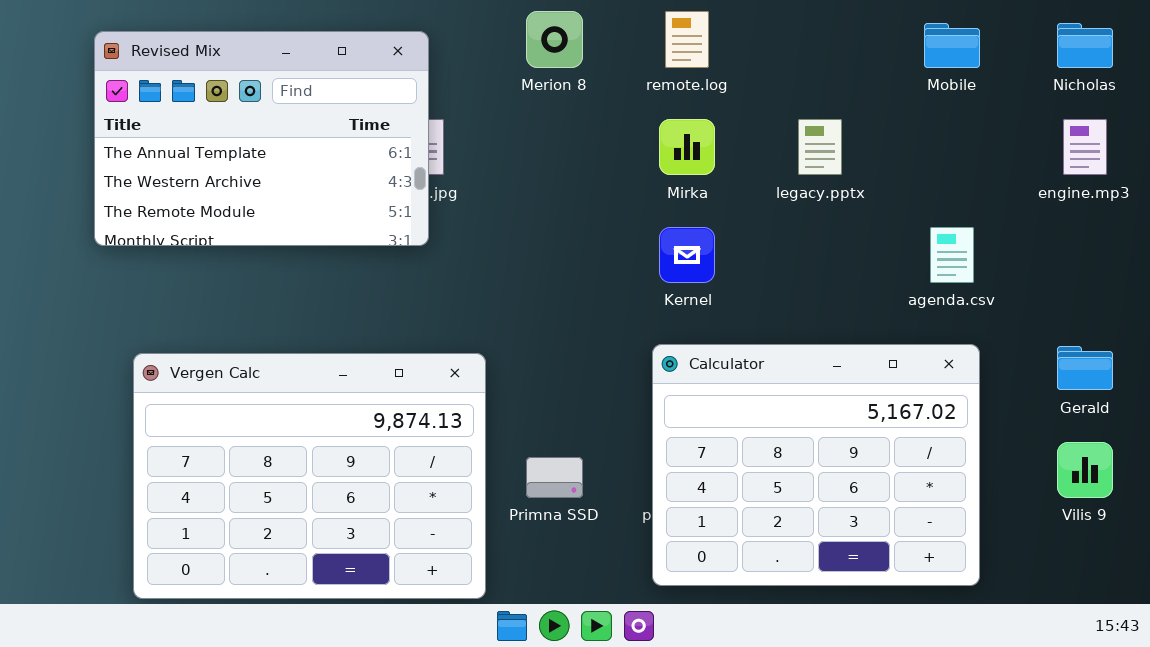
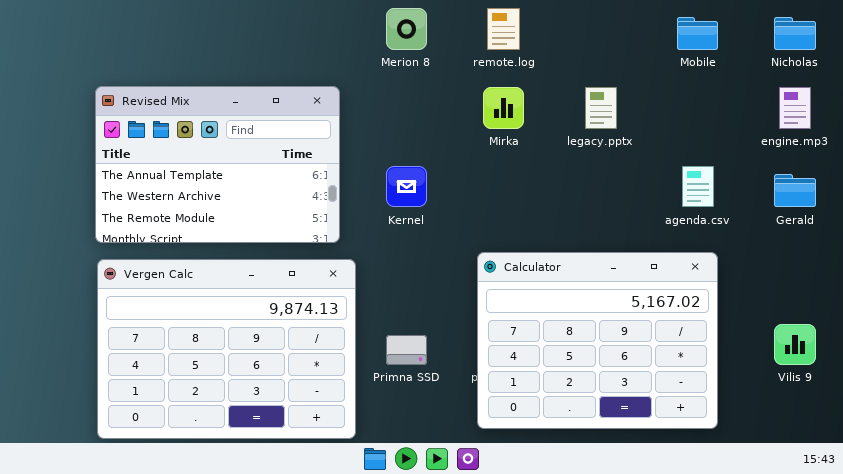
Revised Mix: [94,31,429,246] -> [95,86,340,243], moved
Kernel: [659,227,715,283] -> [386,166,427,207], moved
Gerald: [1057,346,1113,390] -> [774,174,816,207], moved

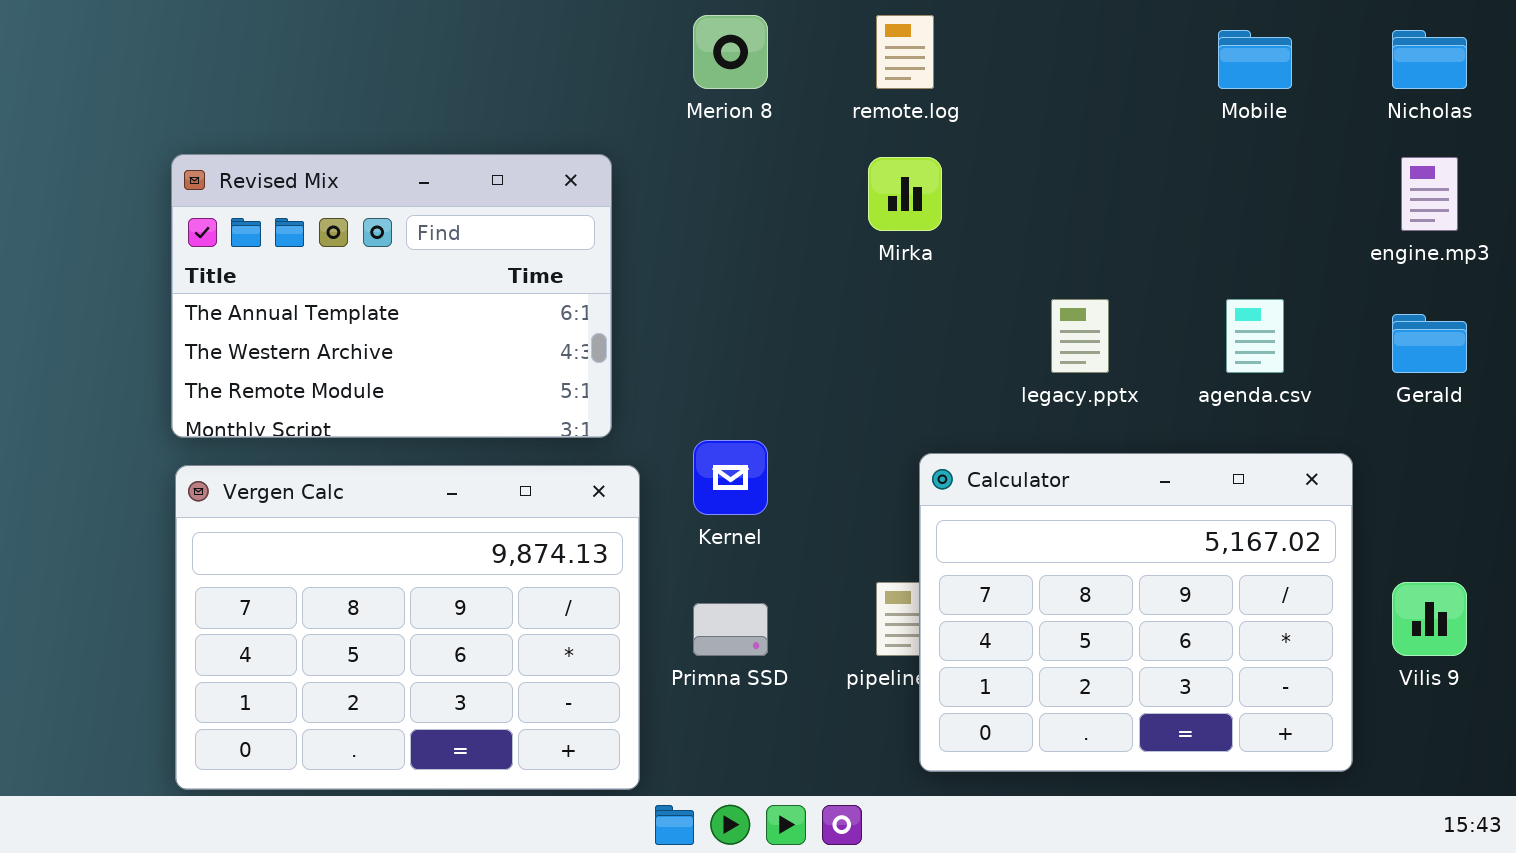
legacy.pptx: [585,87,617,129] -> [1051,299,1109,373], moved
Kernel: [386,166,427,207] -> [693,440,768,515], moved
Calculator: [477,252,718,429] -> [919,453,1353,772], moved

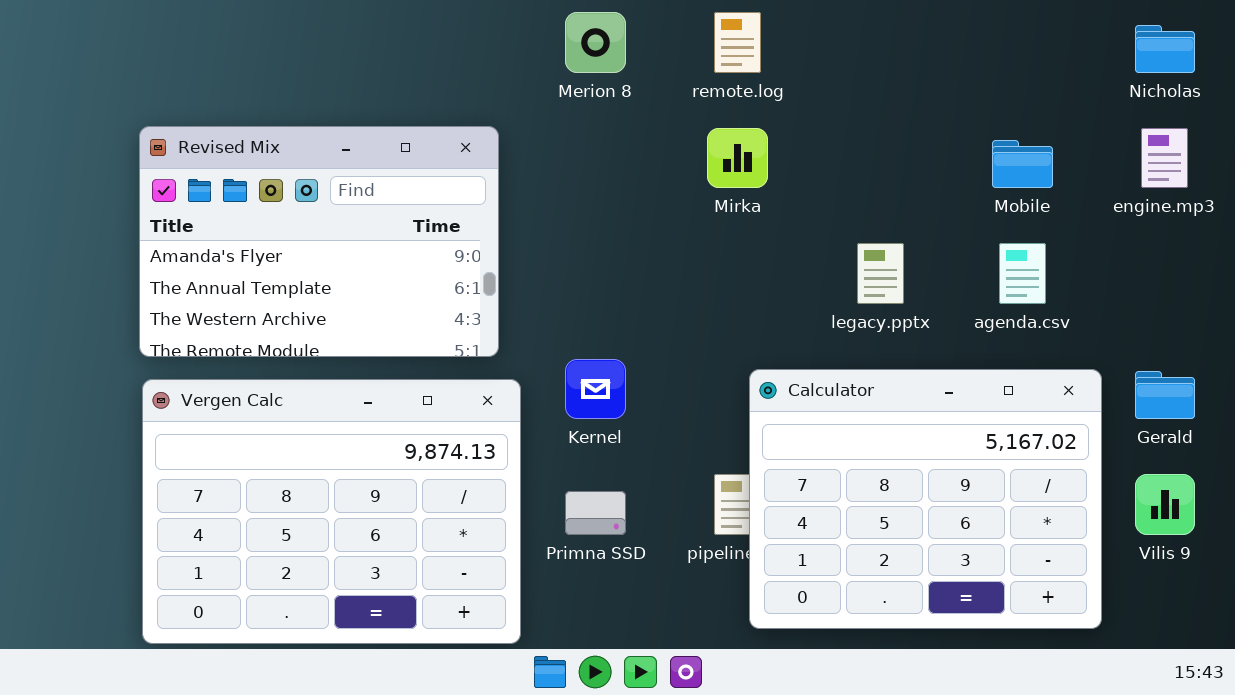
Mobile: [1218,30,1292,89] -> [992,140,1053,188], moved
Revised Mix: [171,154,612,438] -> [139,126,499,357], scrolled up 1 row
Gerald: [1392,314,1467,373] -> [1135,371,1195,419], moved

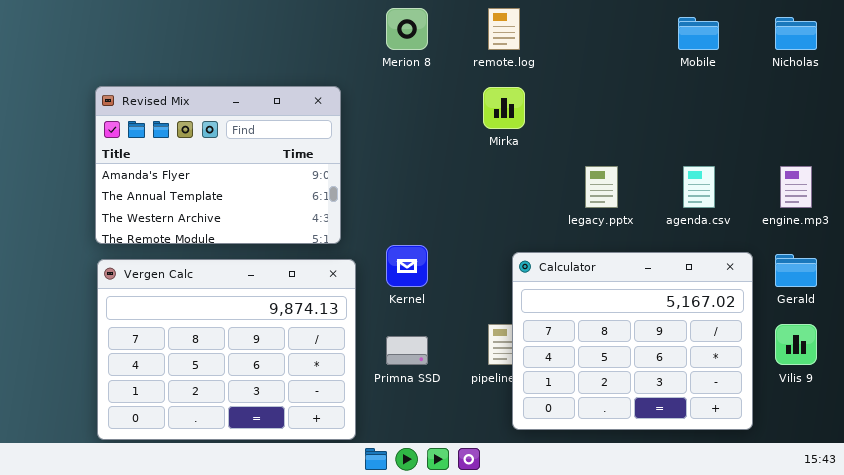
engine.mp3: [1141,128,1188,188] -> [780,166,812,208], moved
Mobile: [992,140,1053,188] -> [678,17,719,50], moved

